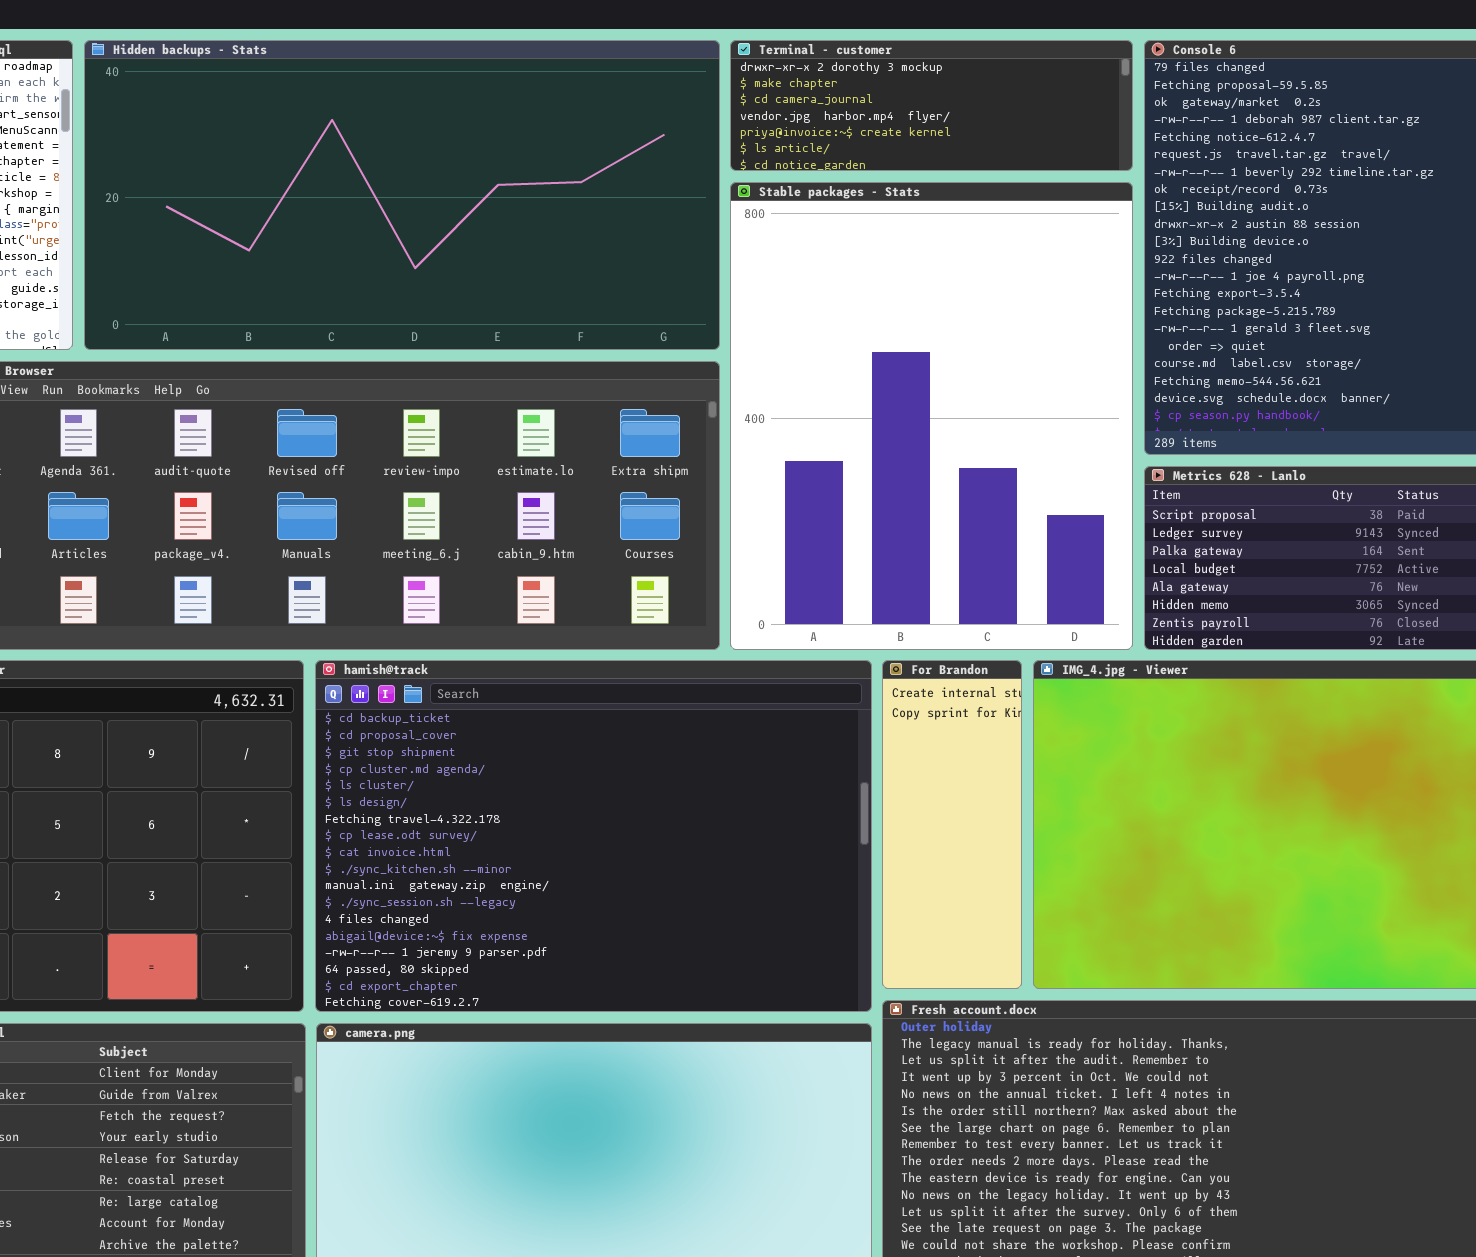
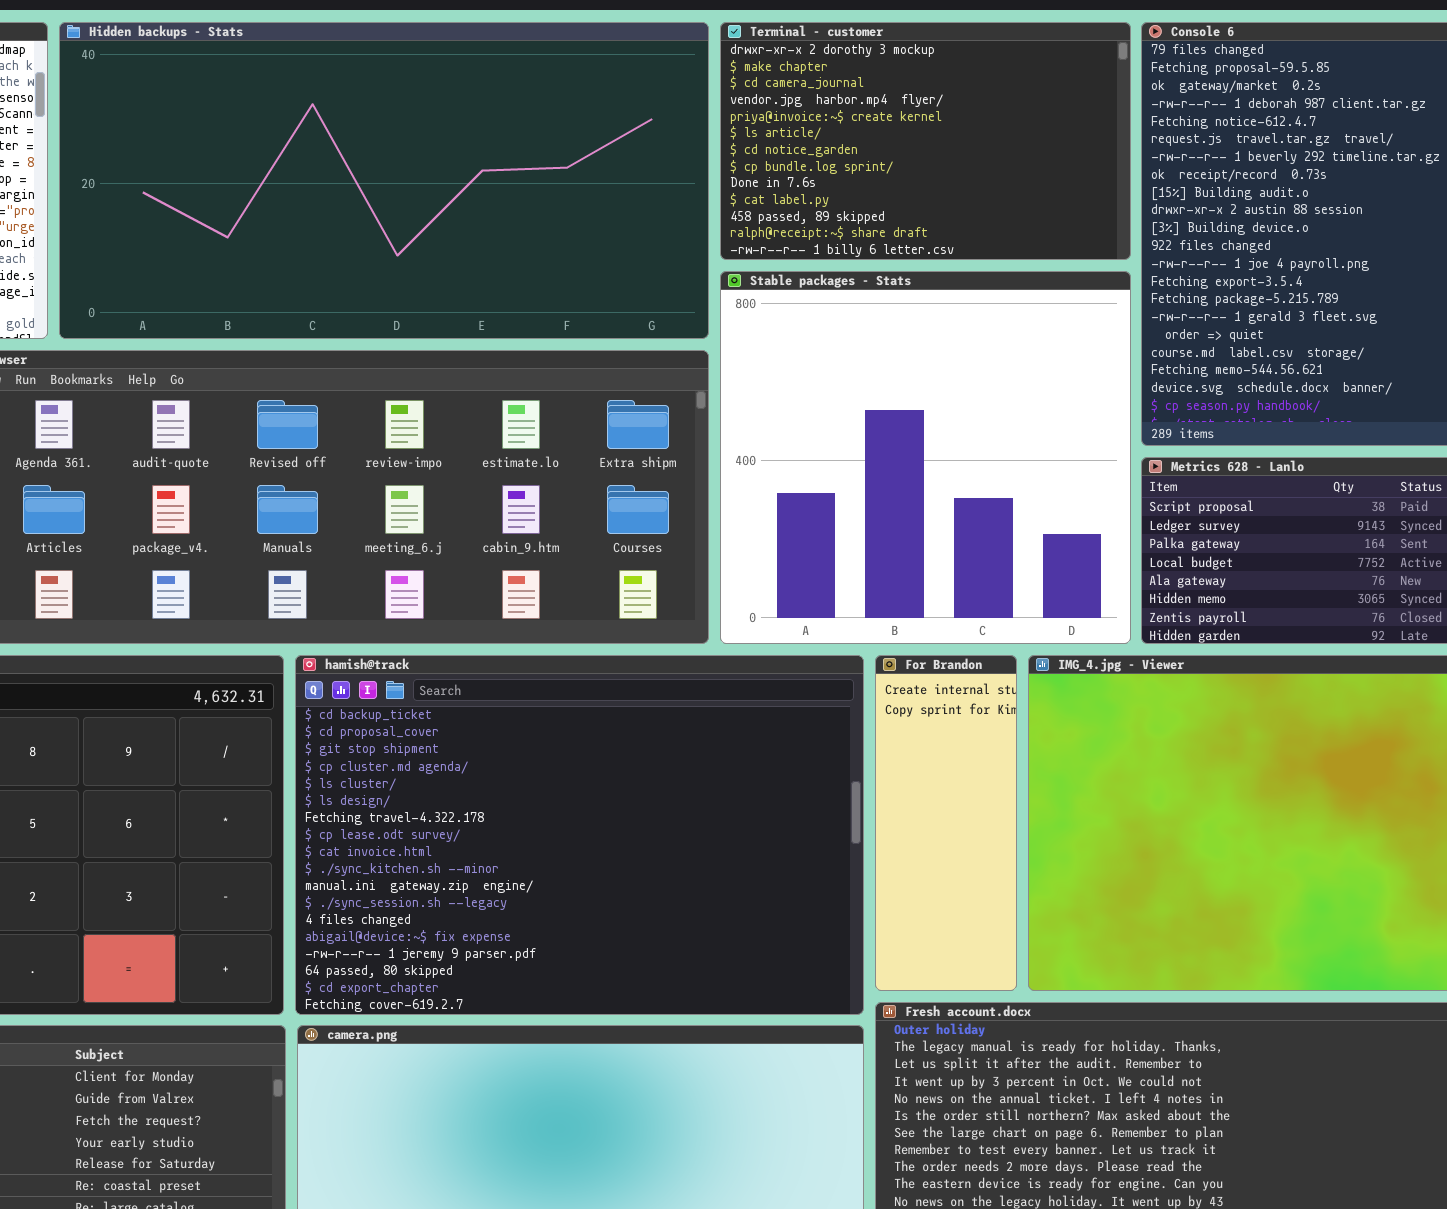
Terminal - customer: [730,40,1133,171] -> [720,22,1131,260], resized
Stable packages - Stats: [730,182,1133,650] -> [720,271,1131,644], resized

